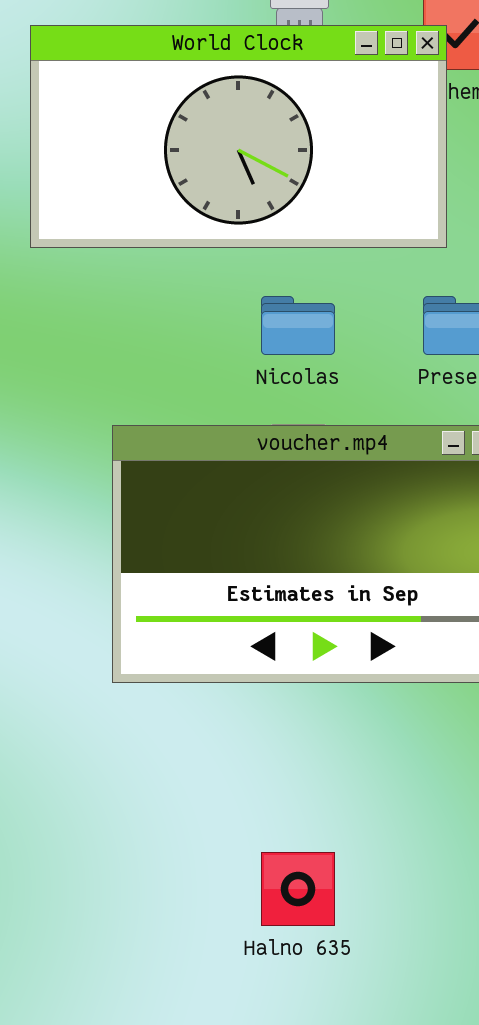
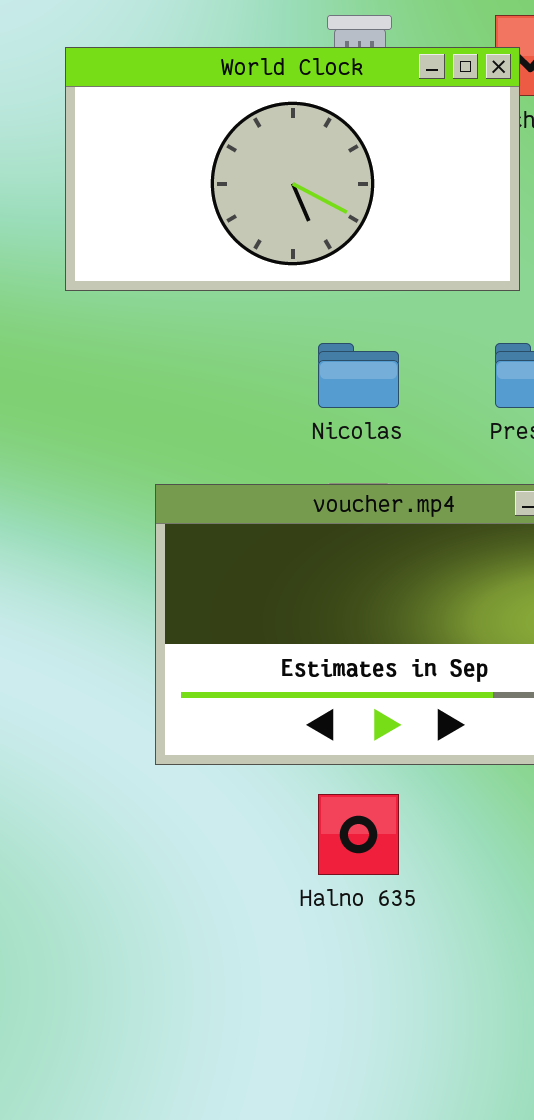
Halno 635: [261,852,335,926] -> [318,794,399,875], moved

